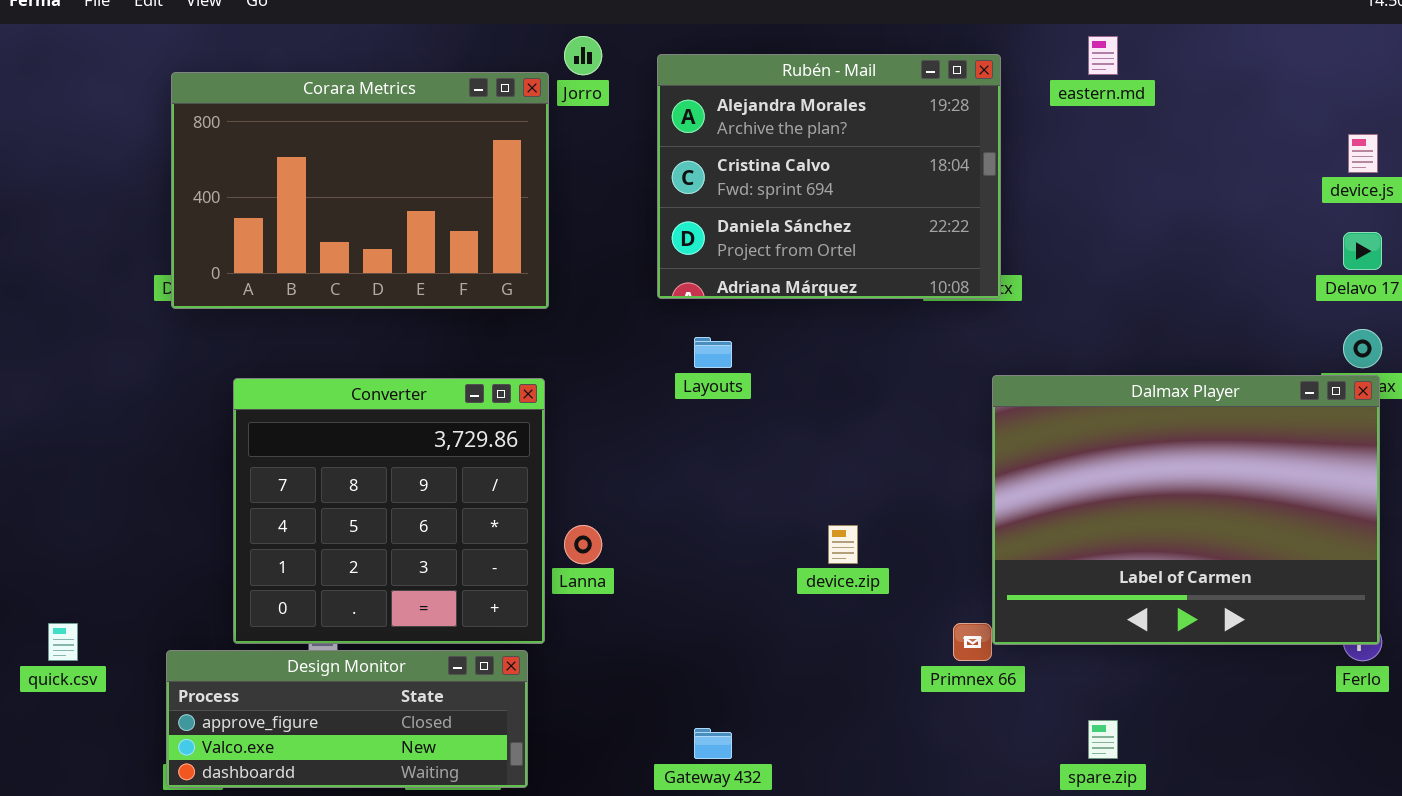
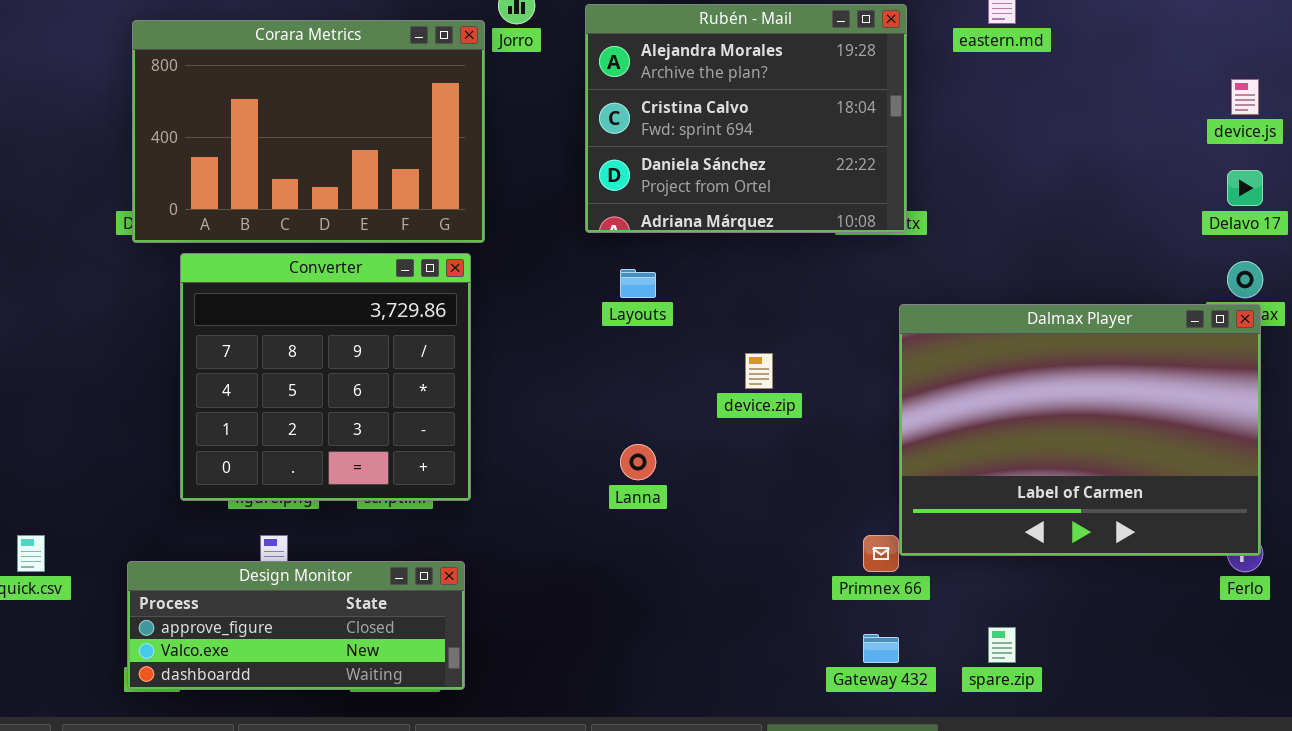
Converter: [233,378,545,644] -> [180,253,471,501], moved
Lanna: [564,525,602,564] -> [620,444,656,480], moved
device.zip: [828,525,858,564] -> [745,353,773,389], moved
Gateway 432: [694,728,732,759] -> [863,634,899,663], moved

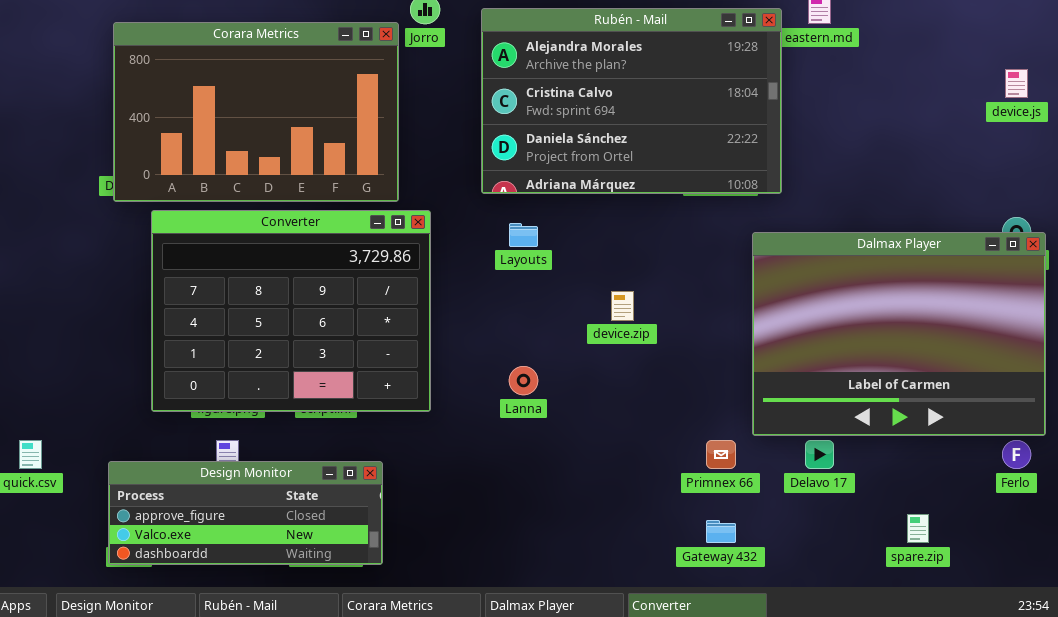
Rubén - Mail: [585,4,907,233] -> [481,8,782,194], resized
Delavo 17: [1227,170,1263,206] -> [805,440,834,469], moved
Converter: [180,253,471,501] -> [151,210,431,412], resized
Dalmax Player: [899,304,1261,556] -> [752,232,1046,436], moved
spare.zip: [988,627,1016,663] -> [907,514,929,543], moved

